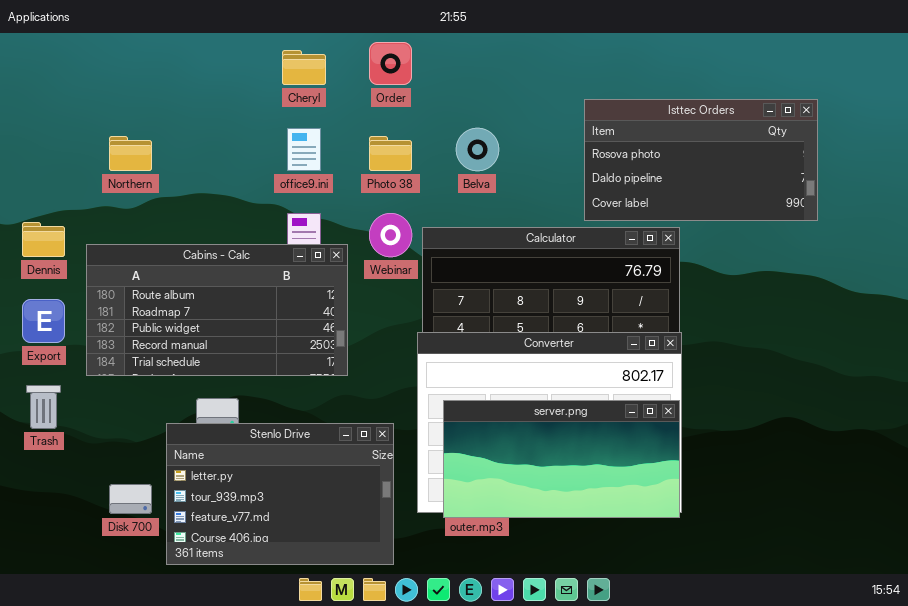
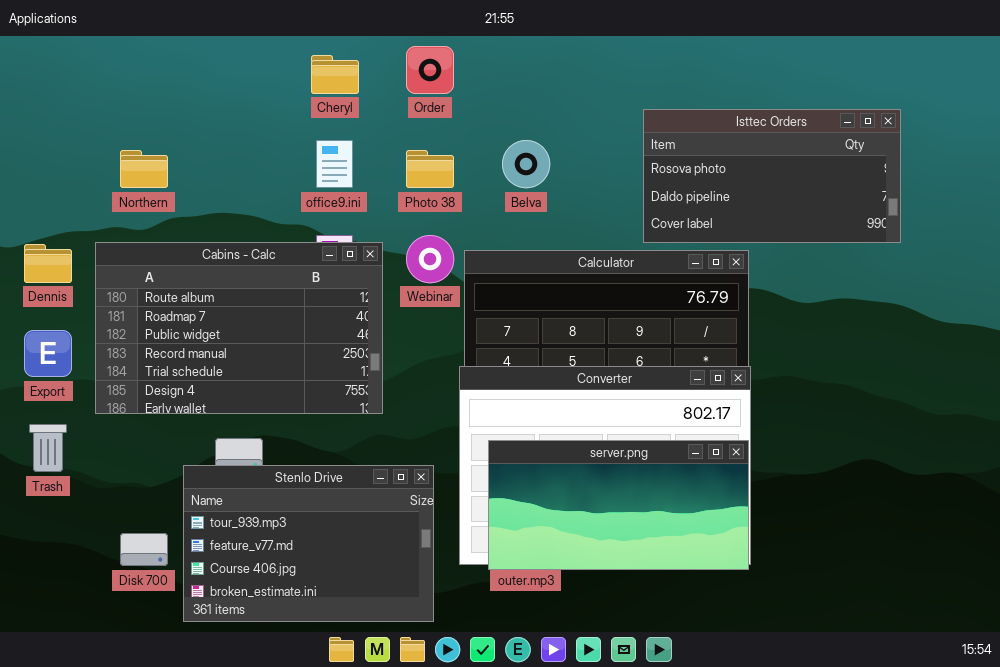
Cabins - Calc: [86,244,348,376] -> [95,242,383,414], resized
Stenlo Drive: [166,423,394,565] -> [183,465,434,622], scrolled down 1 row

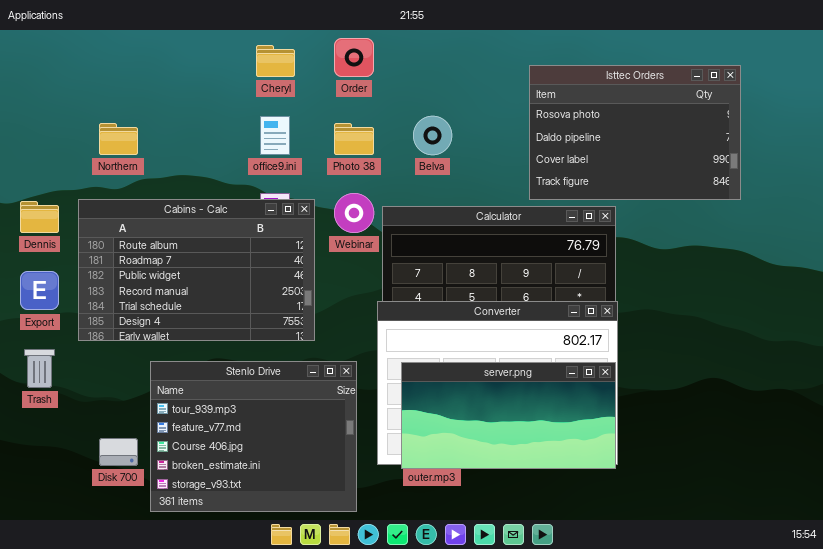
Isttec Orders: [643,109,901,243] -> [529,65,741,200], resized
Stenlo Drive: [183,465,434,622] -> [150,361,357,512], resized

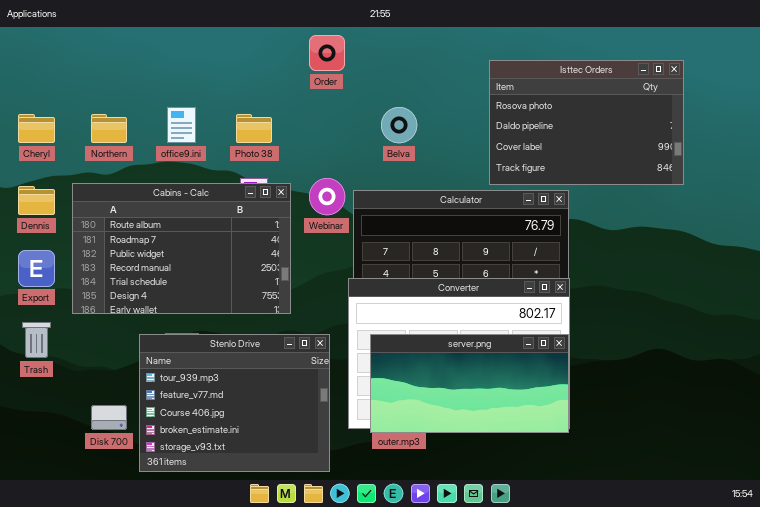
Cheryl: [256,45,295,77] -> [18,114,55,143], moved
office9.ini: [260,116,290,155] -> [167,107,196,143], moved
Photo 38: [334,123,374,155] -> [236,114,272,143], moved

